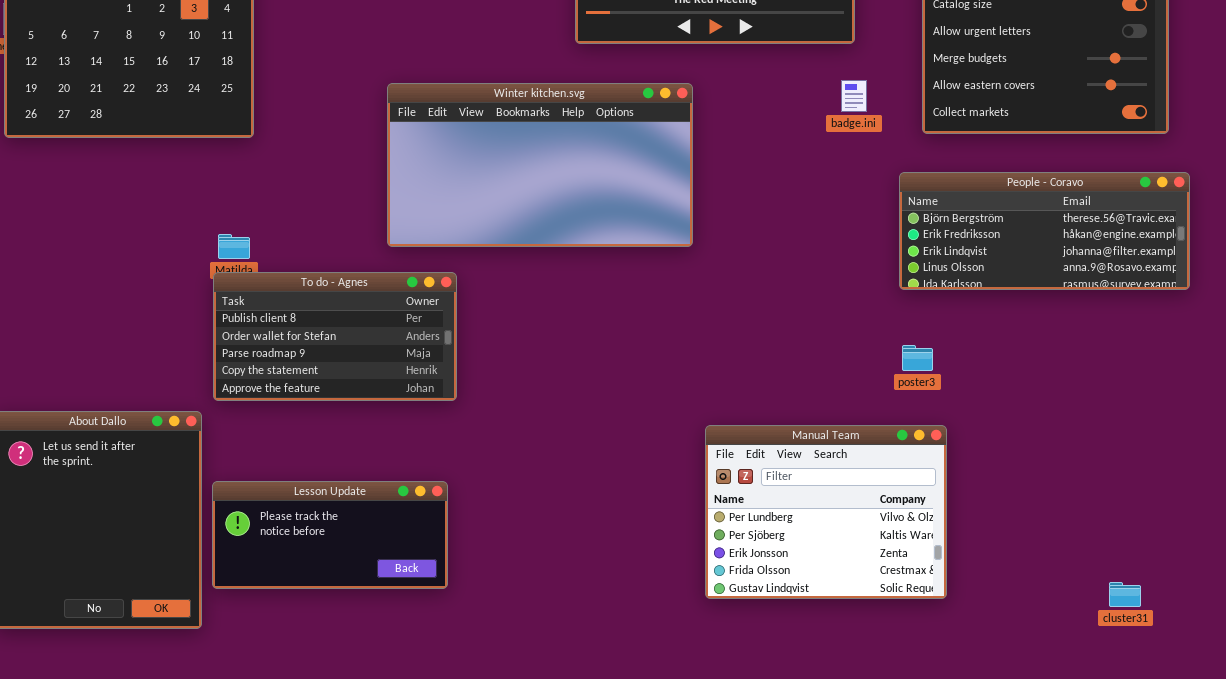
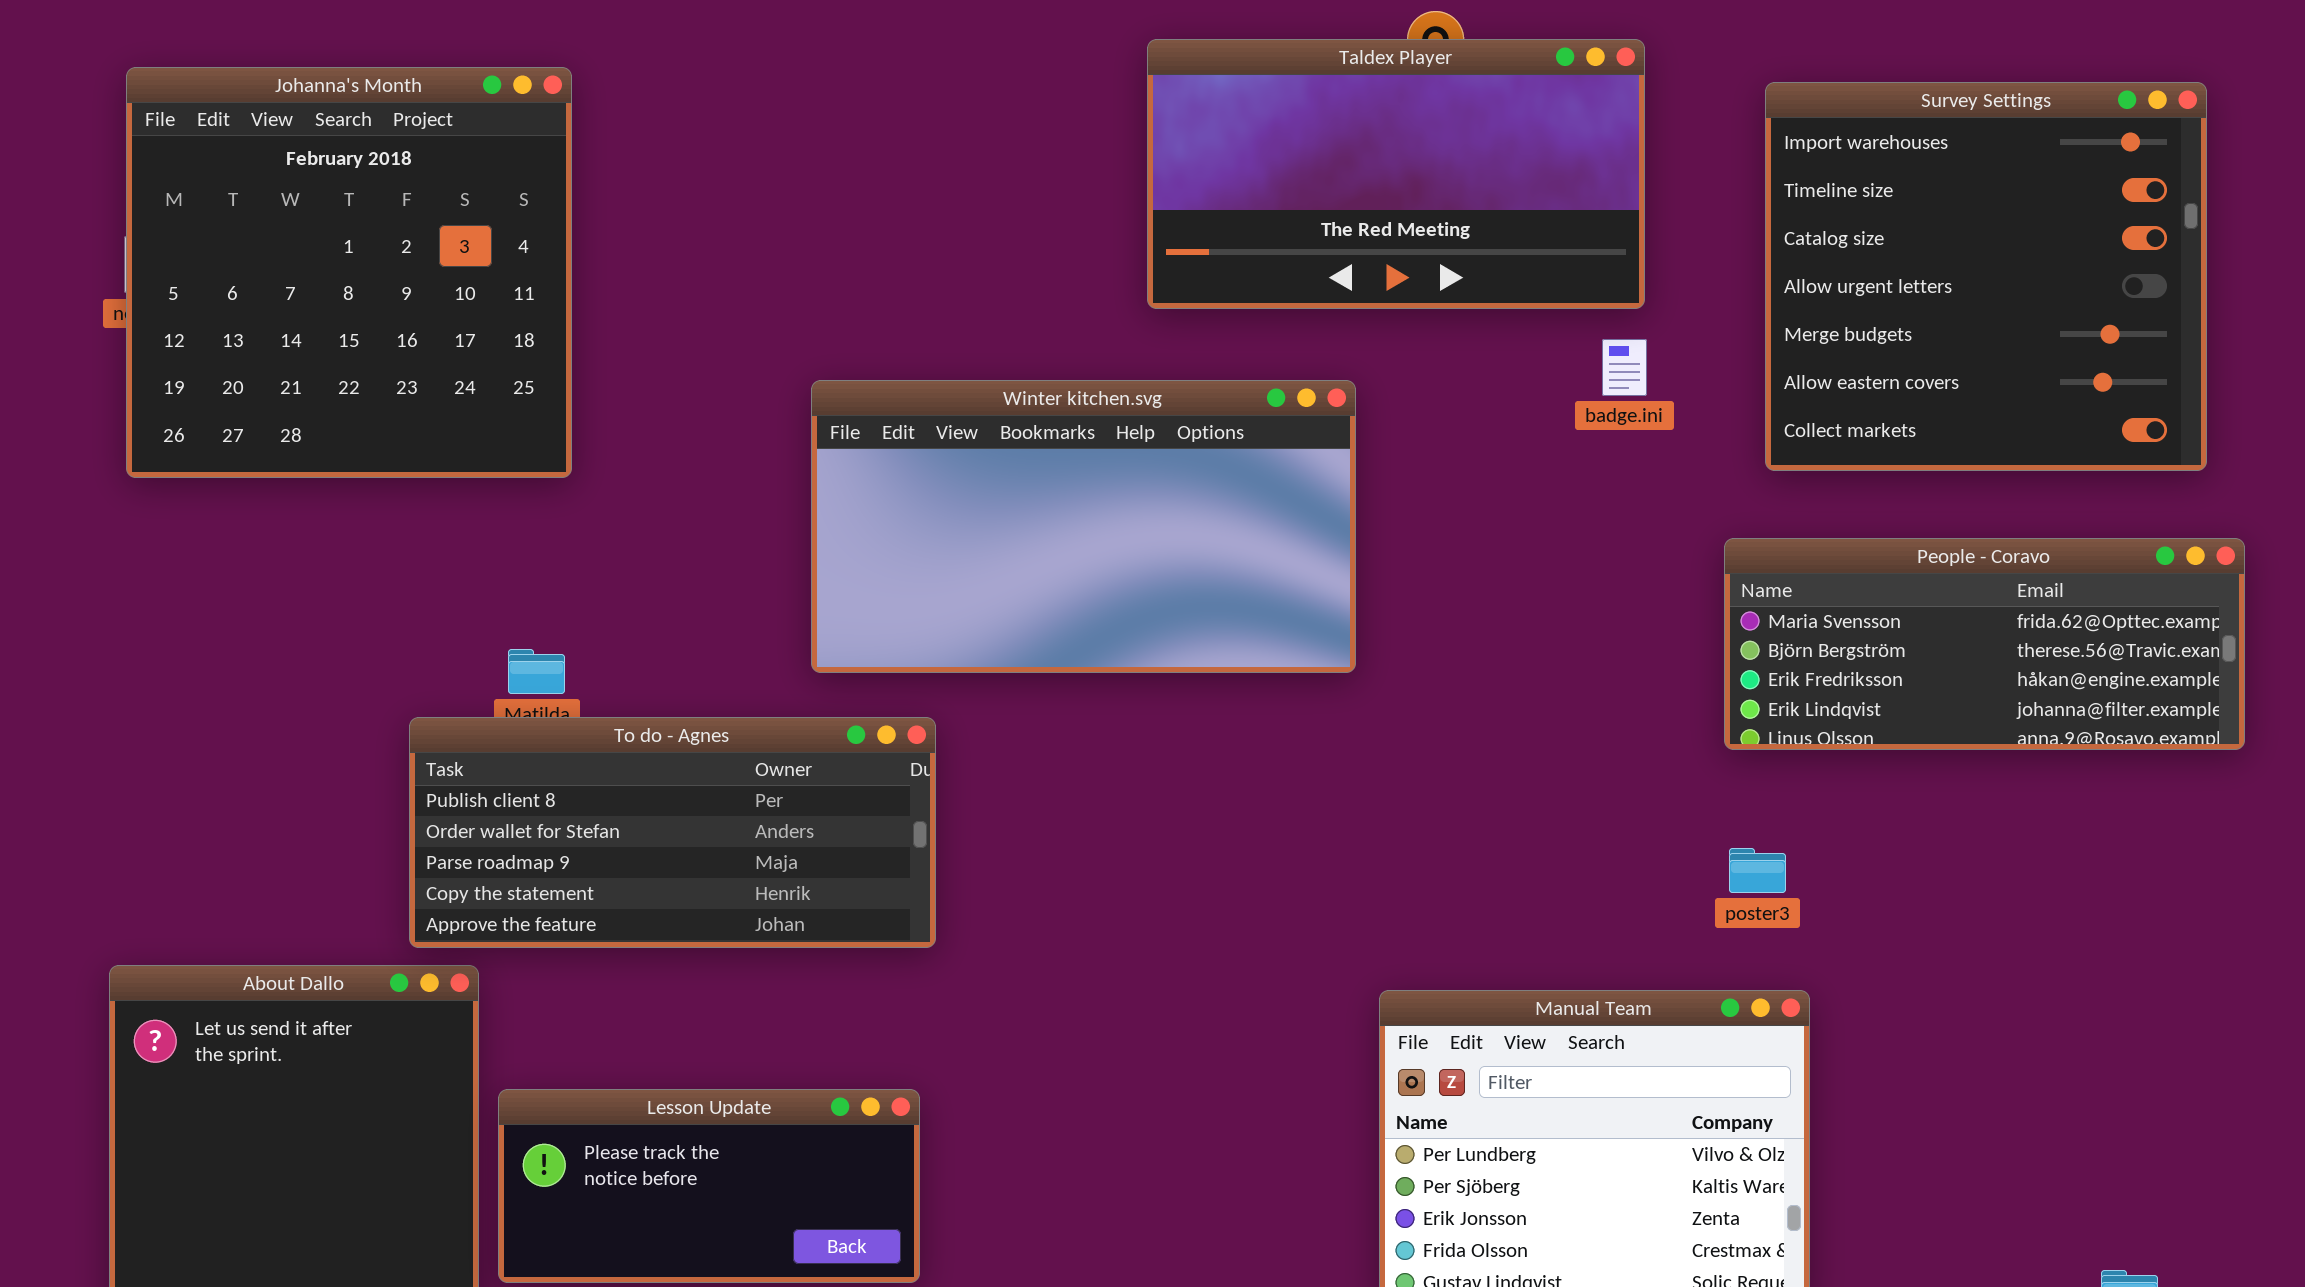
badge.ini: [841,80,867,112] -> [1602,339,1647,396], moved
People - Coravo: [899,172,1190,290] -> [1724,538,2245,750], scrolled up 1 row
To do - Agnes: [213,272,457,401] -> [409,717,936,948], resized

